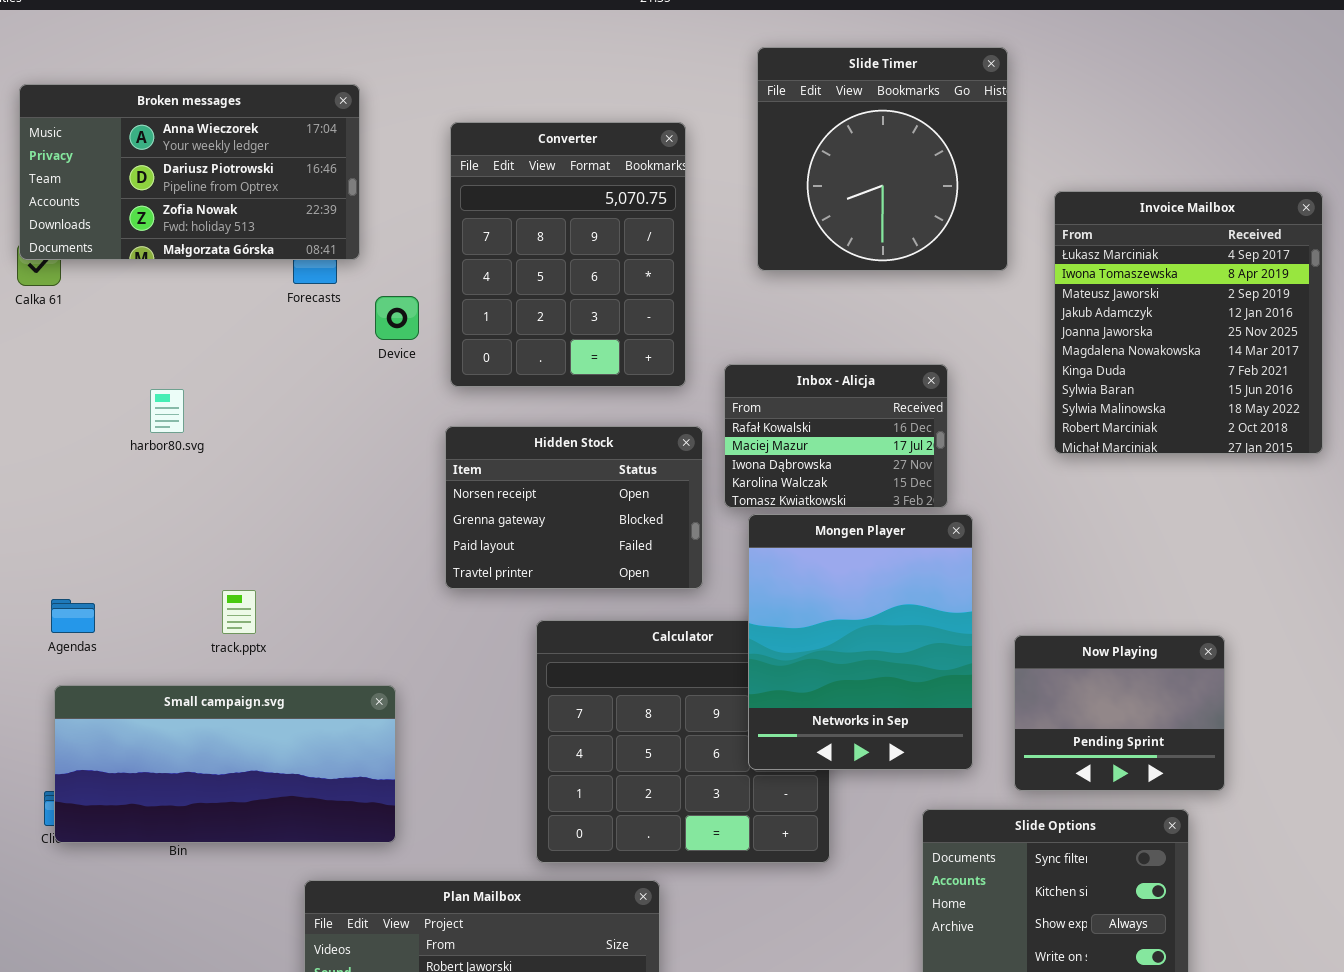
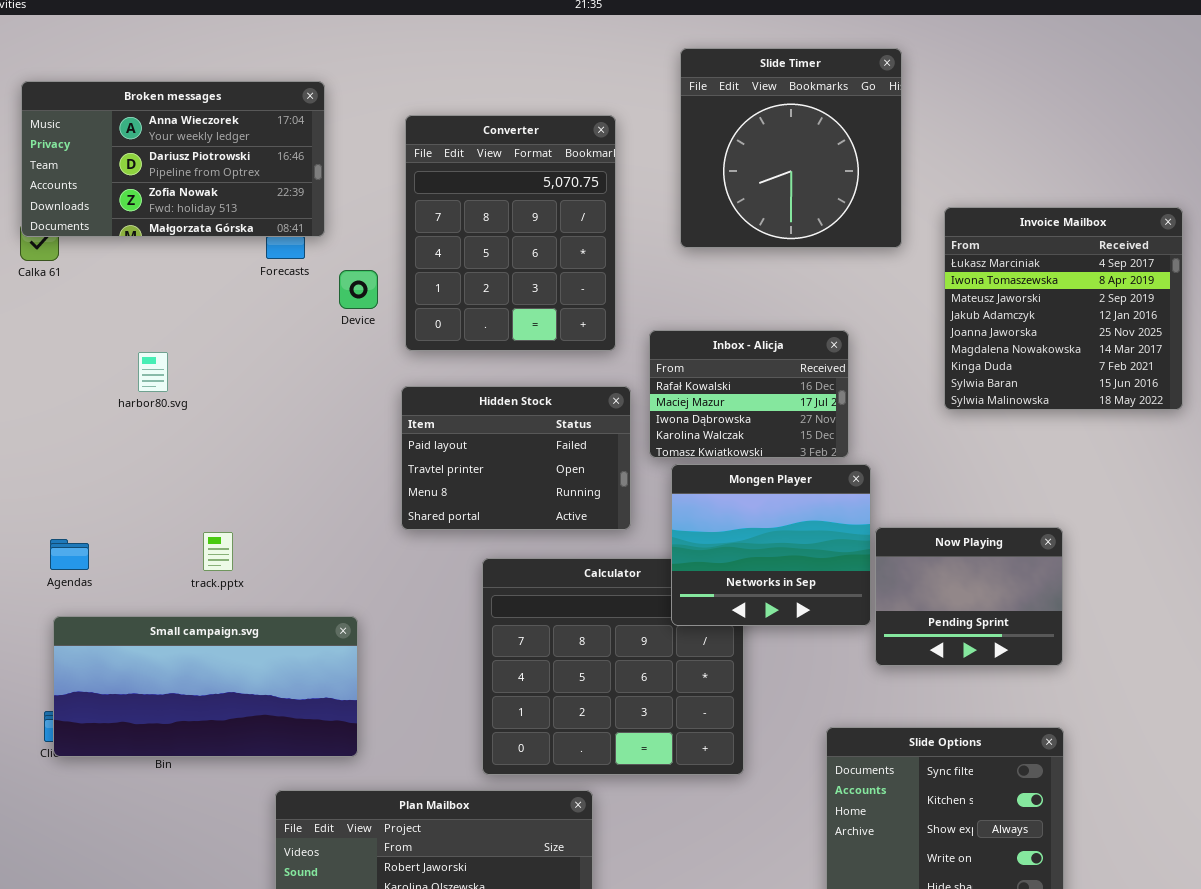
Invoice Mailbox: [1054,191,1323,454] -> [944,207,1183,410], resized
Hidden Stock: [445,426,703,589] -> [401,386,631,530], scrolled down 2 rows
Mongen Player: [748,514,973,770] -> [671,464,871,626], resized
Now Playing: [1014,635,1225,791] -> [875,527,1063,666], moved

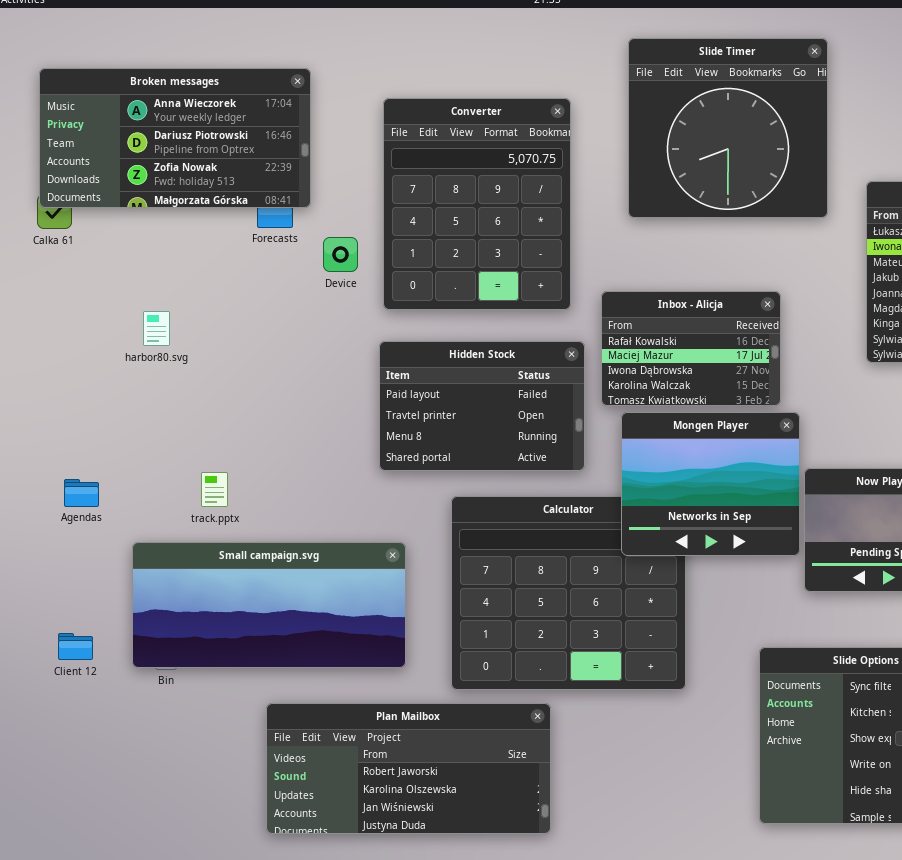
Small campaign.svg: [53,616,358,757] -> [132,542,406,668], moved

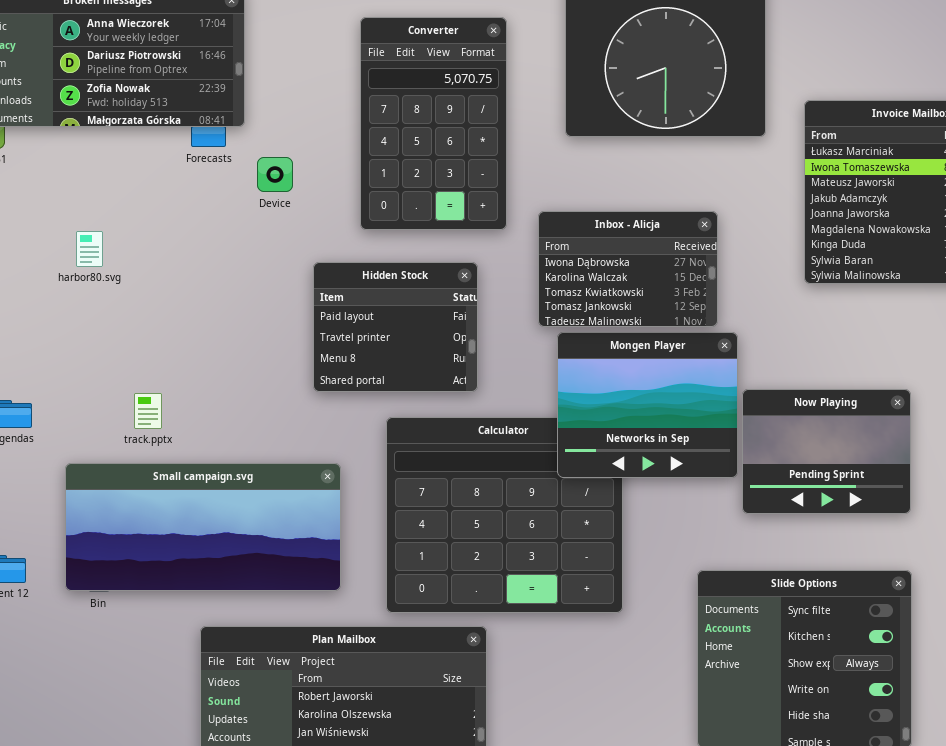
Converter: [383,98,571,310] -> [360,17,507,230], resized
Inbox - Alicja: [601,291,781,406] -> [538,211,718,327], scrolled down 2 rows
Hidden Stock: [379,341,585,471] -> [313,262,478,392], resized

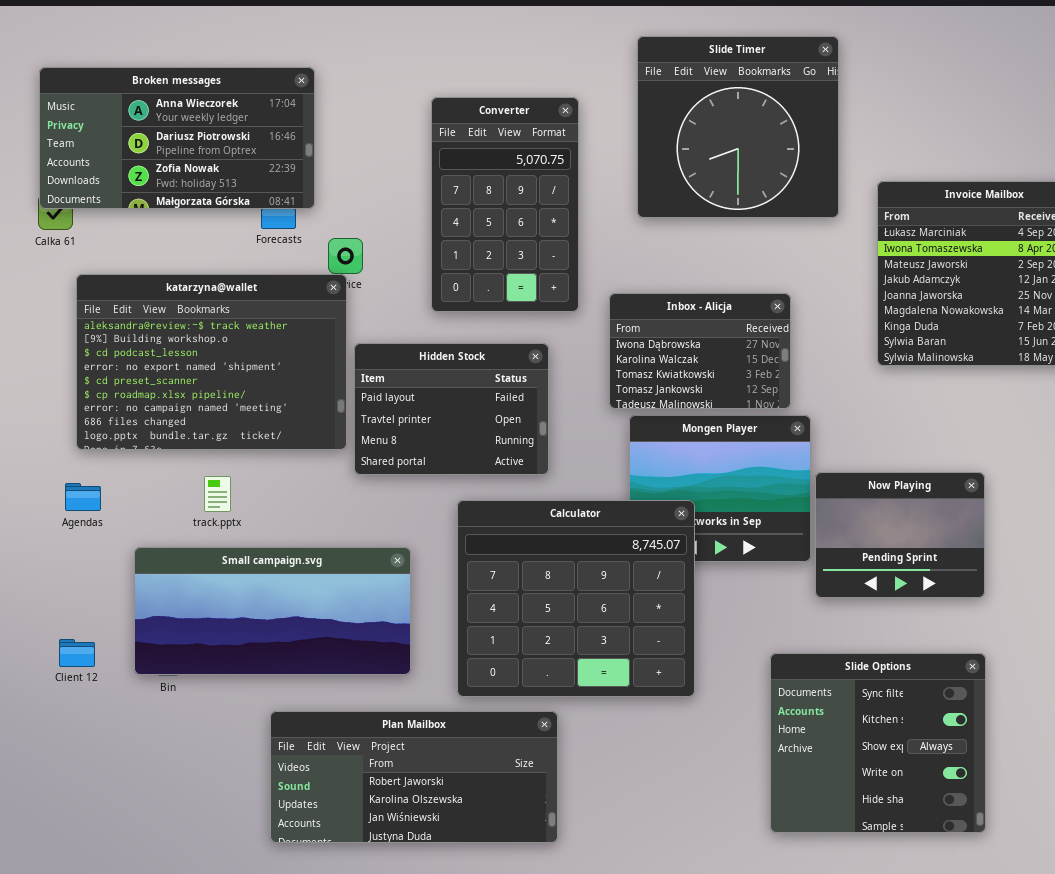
katarzyna@wallet: none -> [76,274,347,450], opened
Hidden Stock: [313,262,478,392] -> [354,343,549,475], resized
Calculator: [386,417,623,613] -> [457,500,695,697], raised

